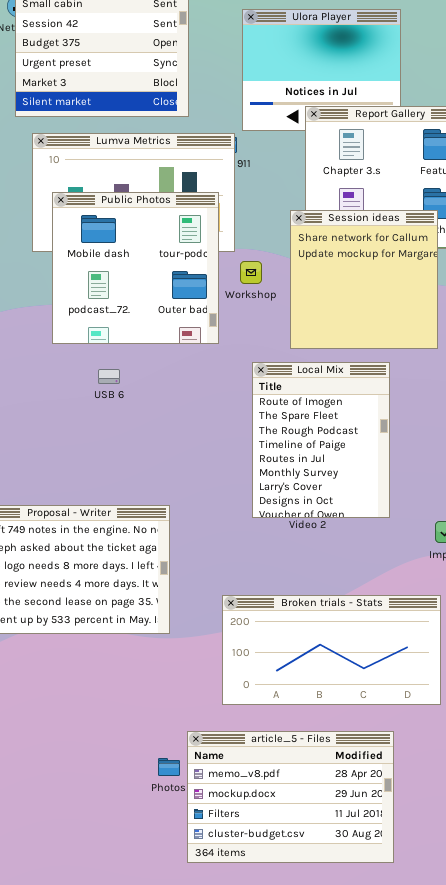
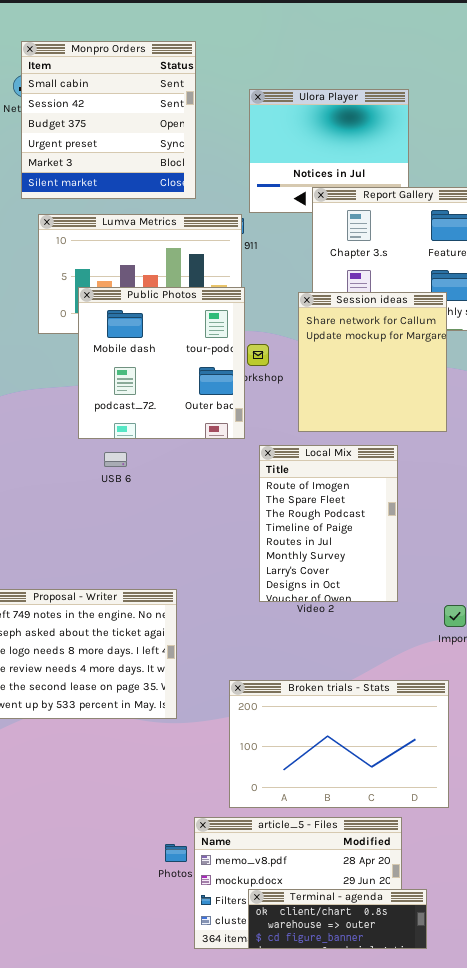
Public Photos: [52,192,219,344] -> [78,287,245,439], moved
Broken trials - Stats: [222,595,441,705] -> [229,680,449,808], resized
Terminal - agenda: none -> [248,889,427,949], opened

